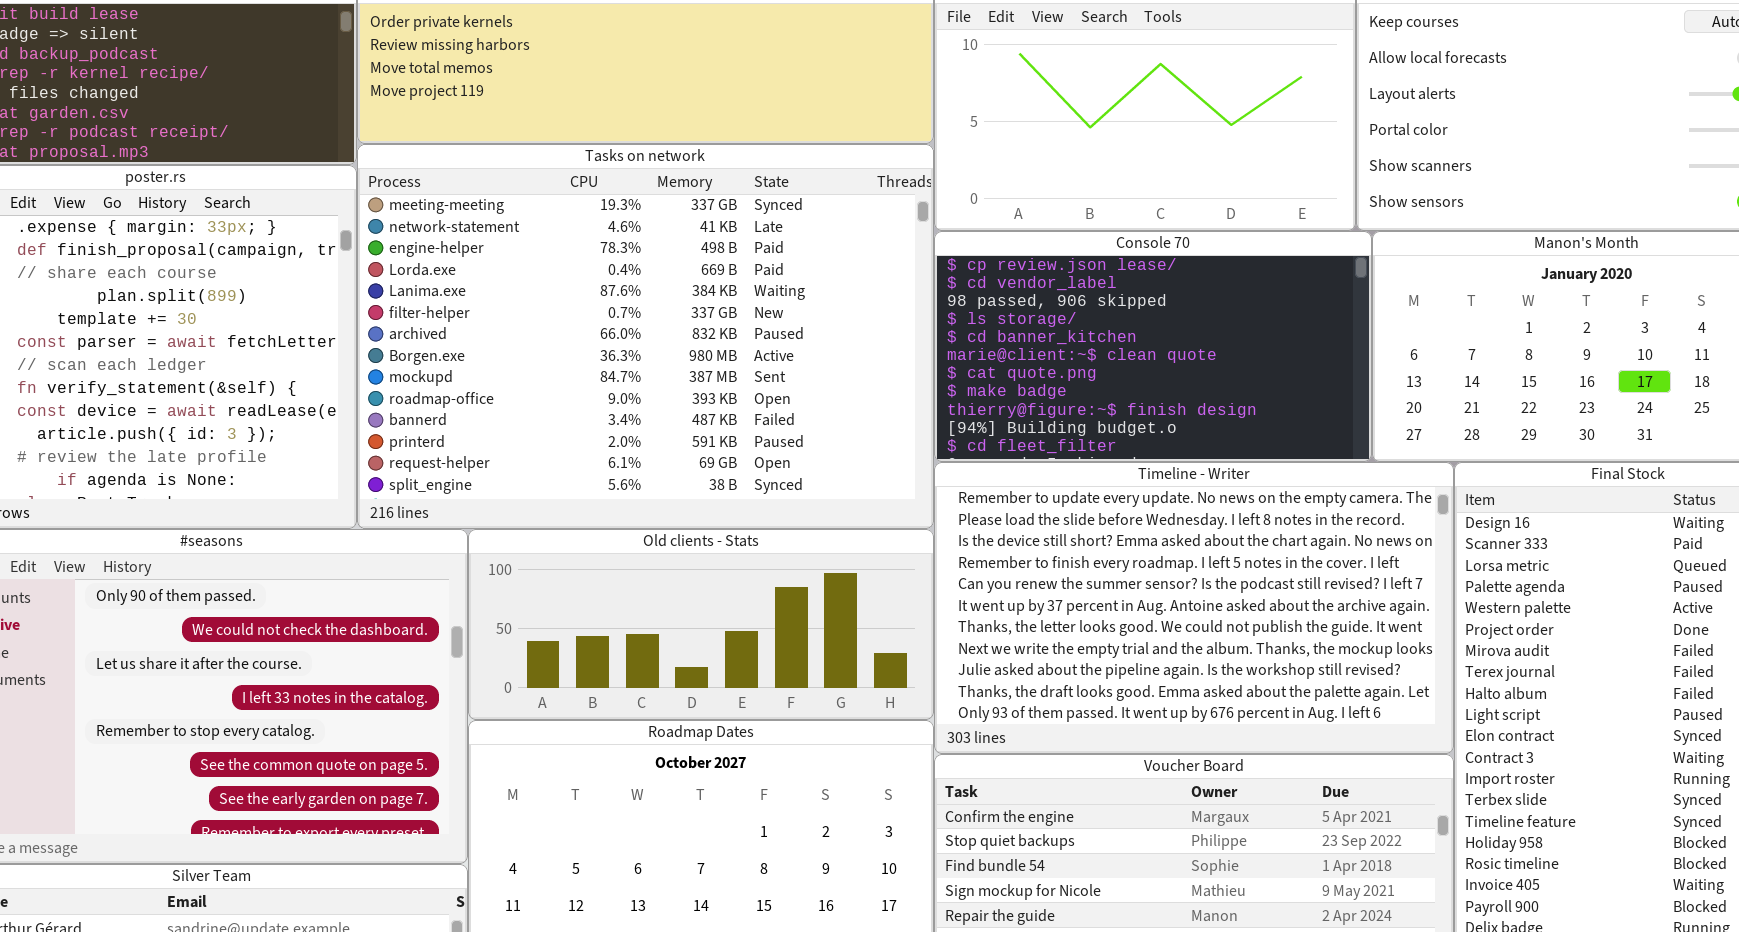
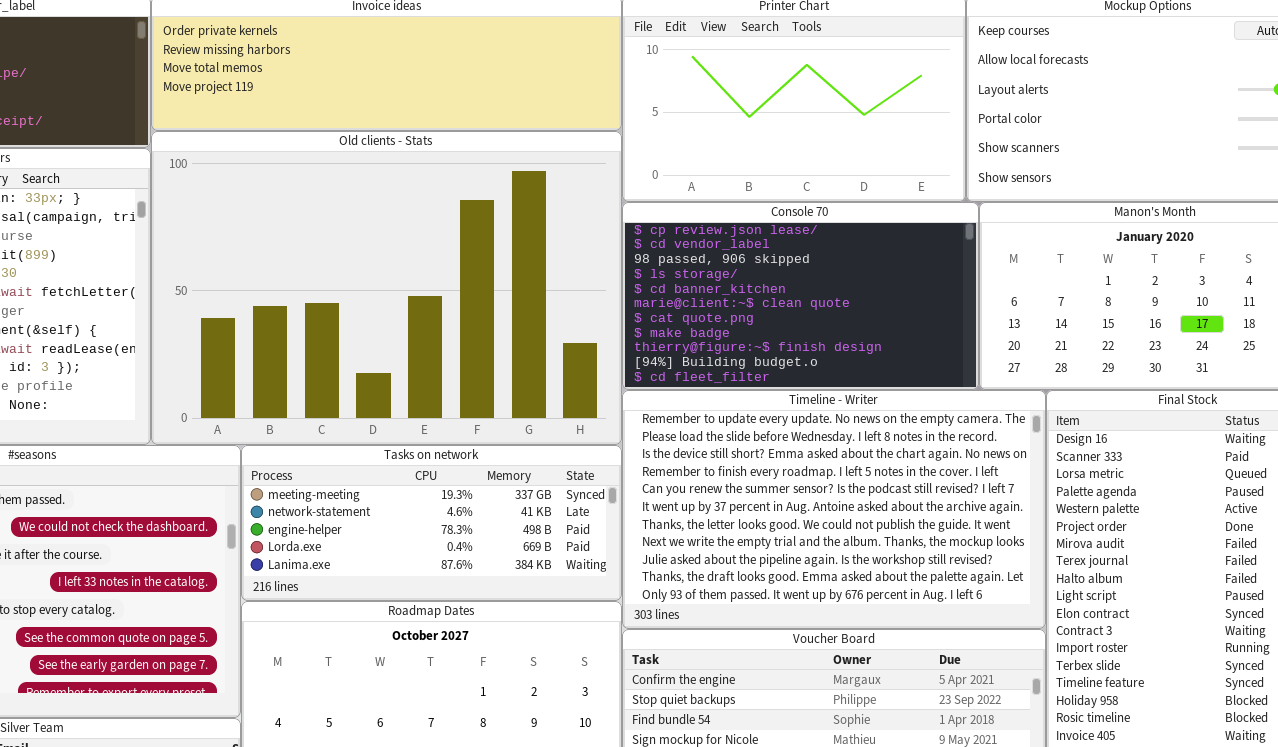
Tasks on network: [357,144,934,529] -> [241,445,622,601], moved, resized
Old clients - Stats: [468,529,934,720] -> [151,131,622,445], moved, resized

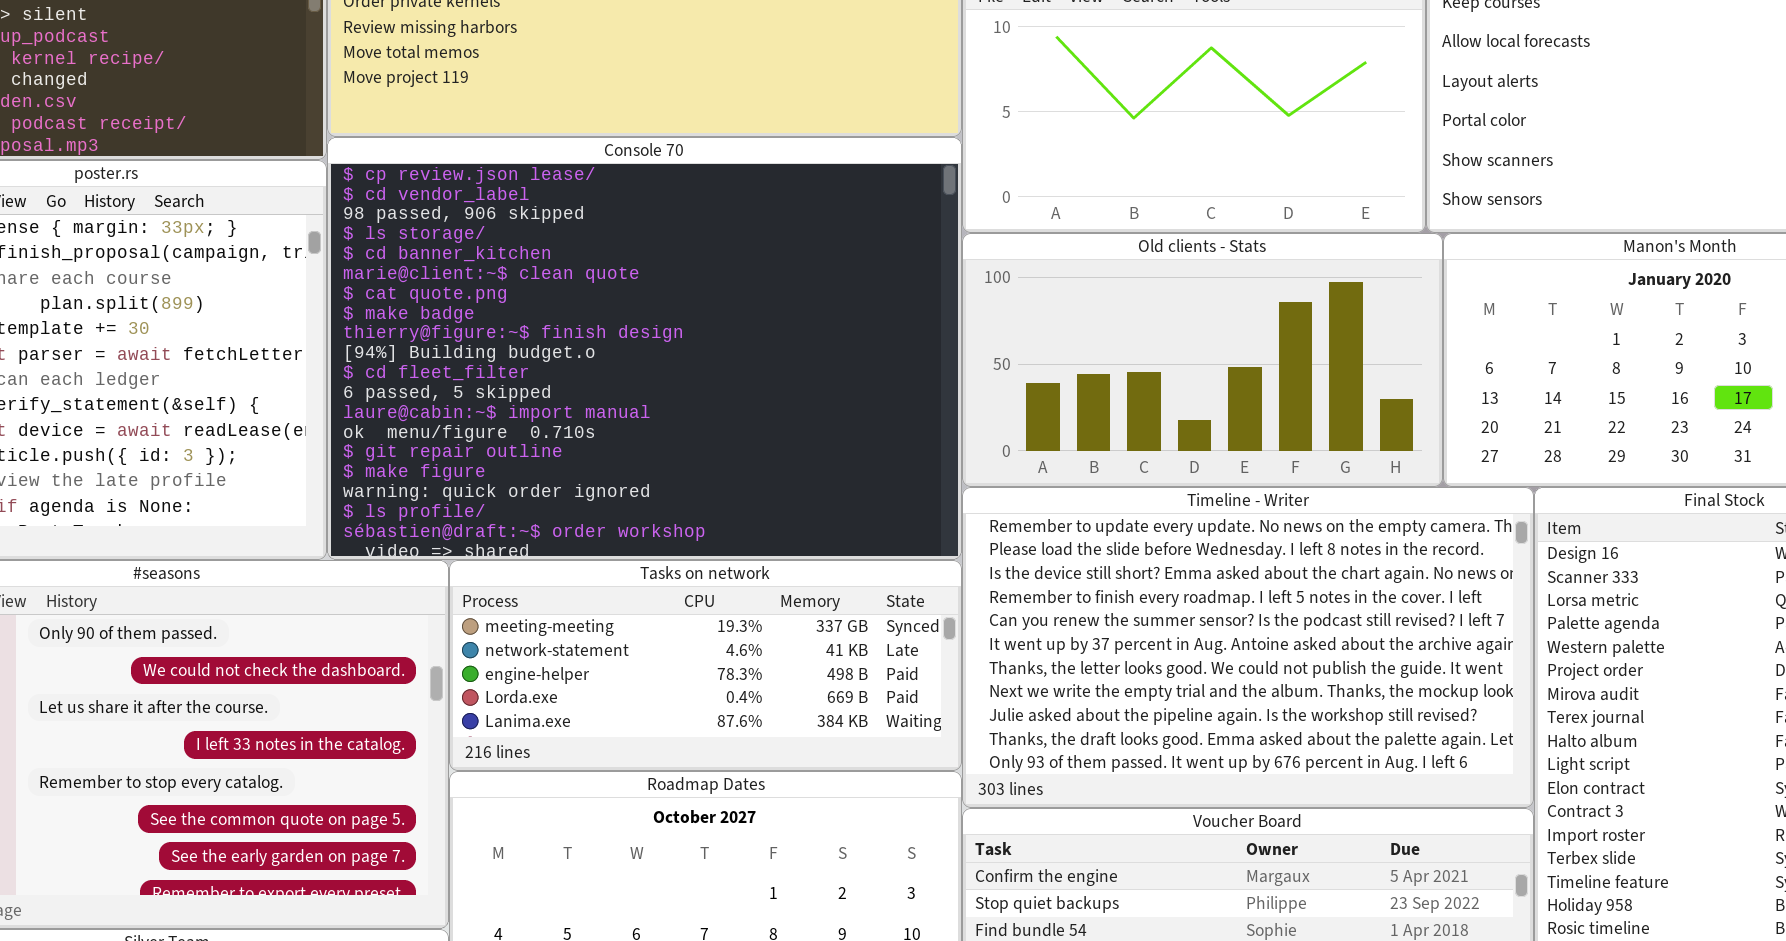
Old clients - Stats: [151,131,622,445] -> [962,233,1443,487], moved, resized
Console 70: [622,202,979,390] -> [327,137,962,560], moved, resized

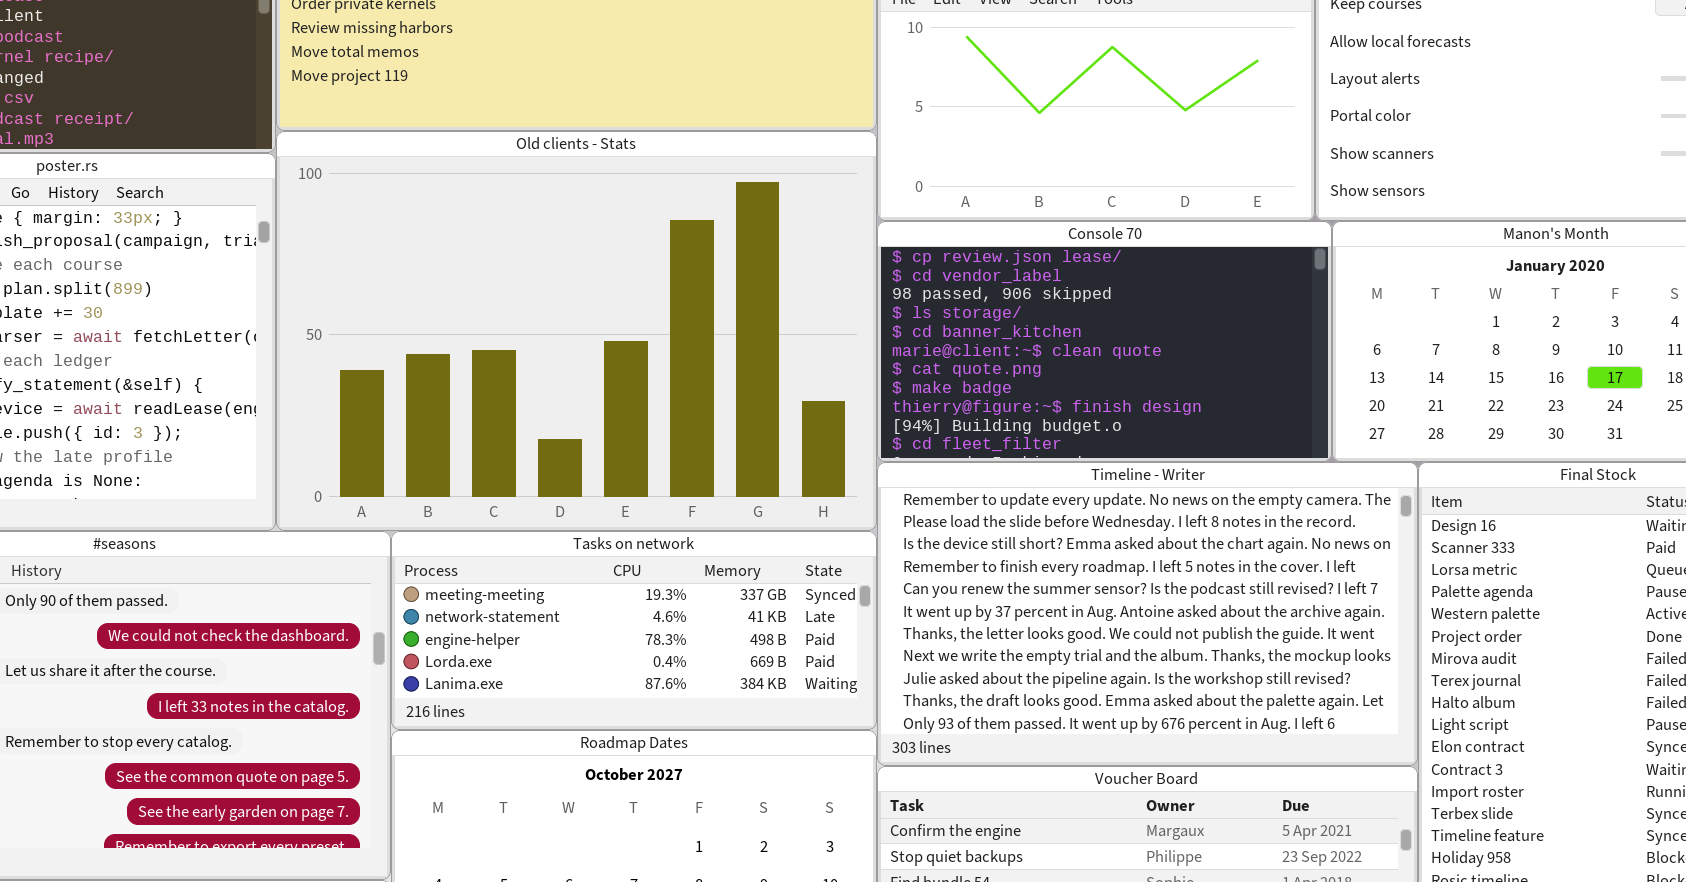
Console 70: [327,137,962,560] -> [877,221,1332,462], moved, resized
Old clients - Stats: [962,233,1443,487] -> [276,131,877,531], moved, resized

